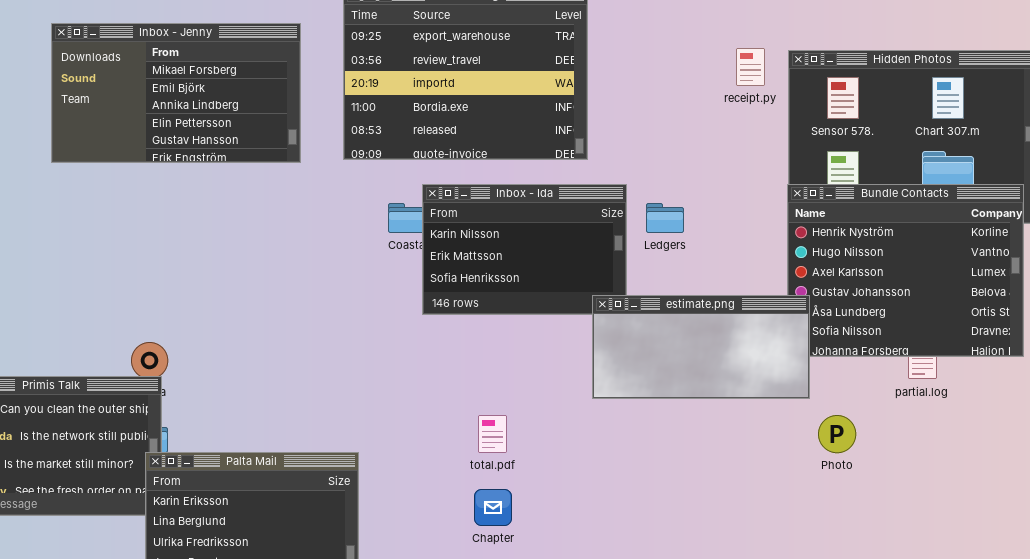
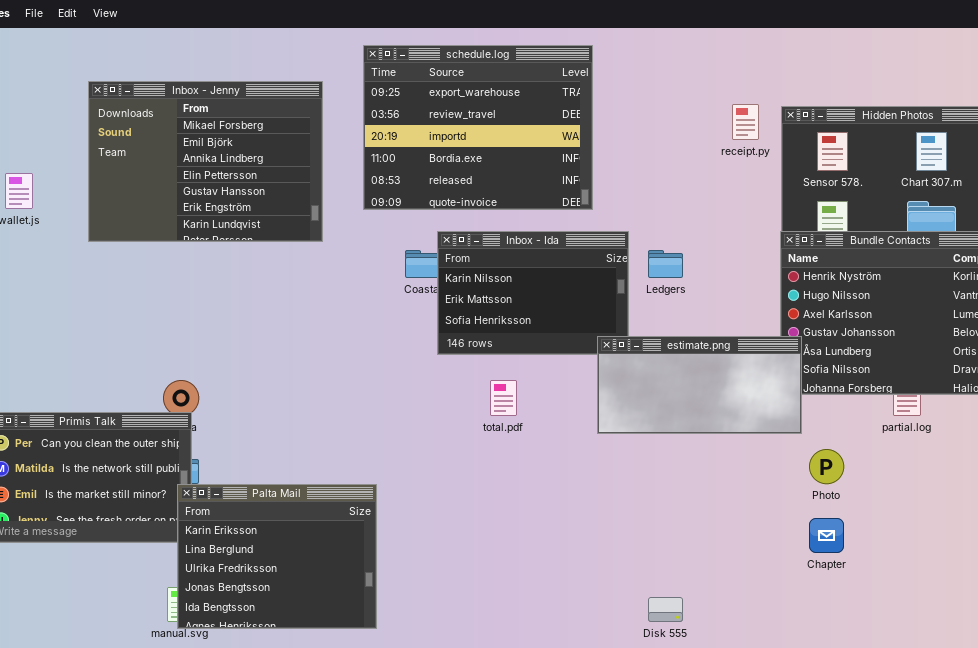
Inbox - Jenny: [51,23,301,163] -> [88,81,323,242], resized
total.pdf: [478,415,507,453] -> [490,380,517,416], moved
Chapter: [474,489,512,526] -> [809,518,844,553], moved

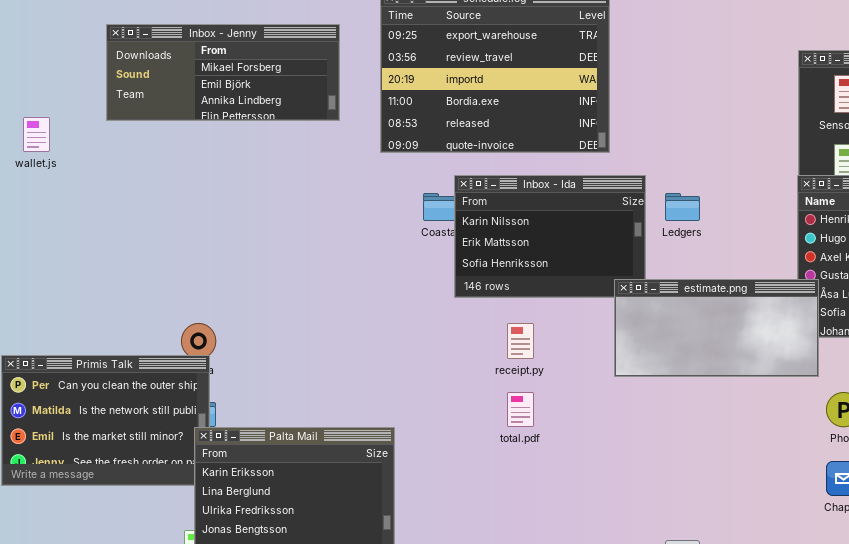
Inbox - Jenny: [88,81,323,242] -> [106,24,340,121], resized
receipt.py: [732,104,759,140] -> [507,323,534,359], moved
total.pdf: [490,380,517,416] -> [507,392,534,427], moved

